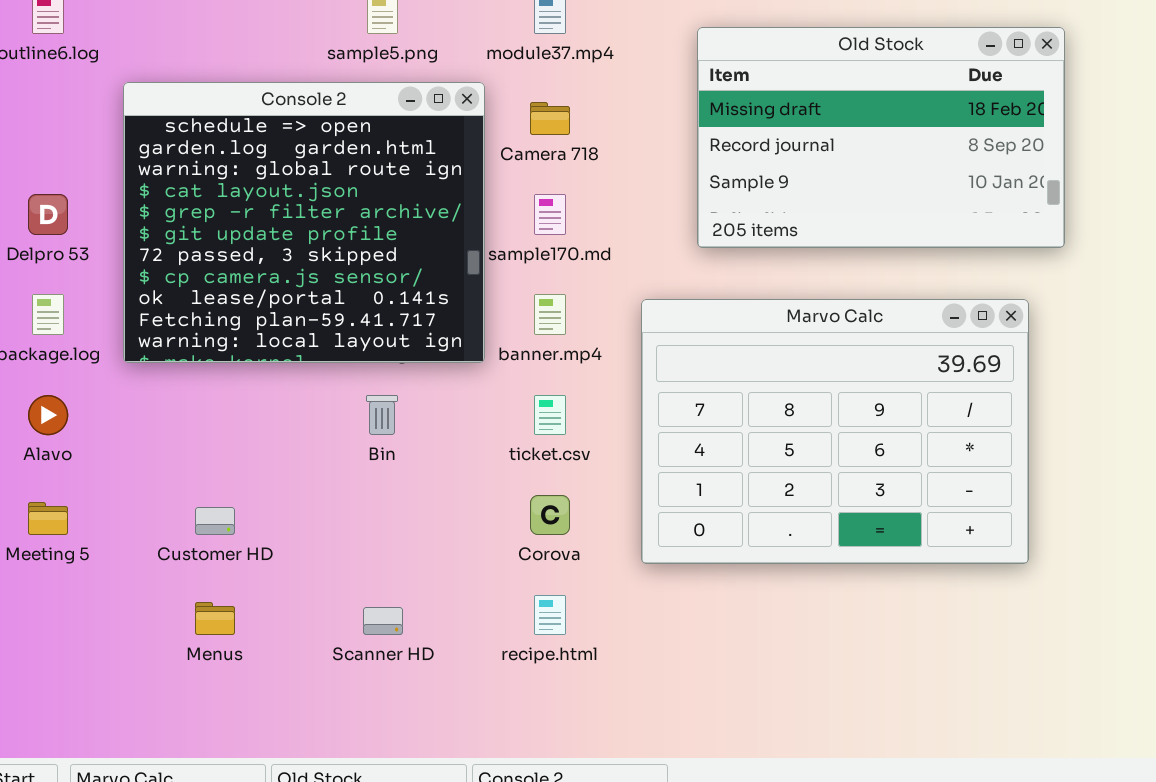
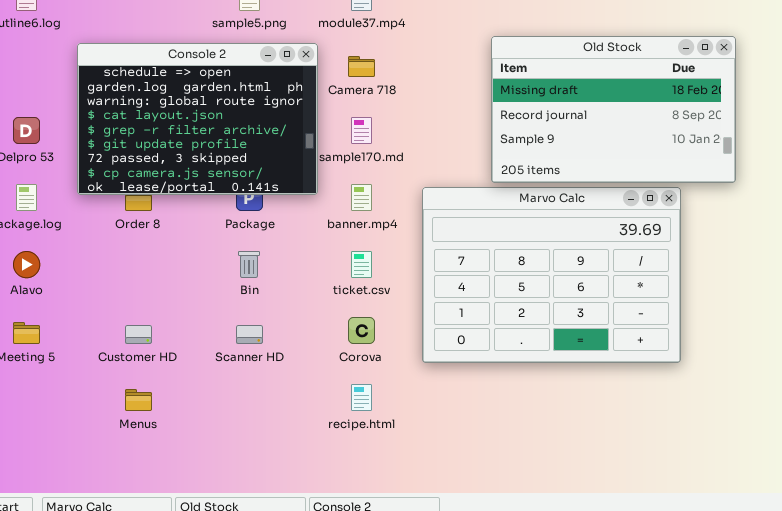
Old Stock: [697,27,1065,248] -> [491,36,736,183], moved
Console 2: [123,82,485,363] -> [77,43,318,195], resized
Scanner HD: [363,607,403,635] -> [236,325,263,344], moved

